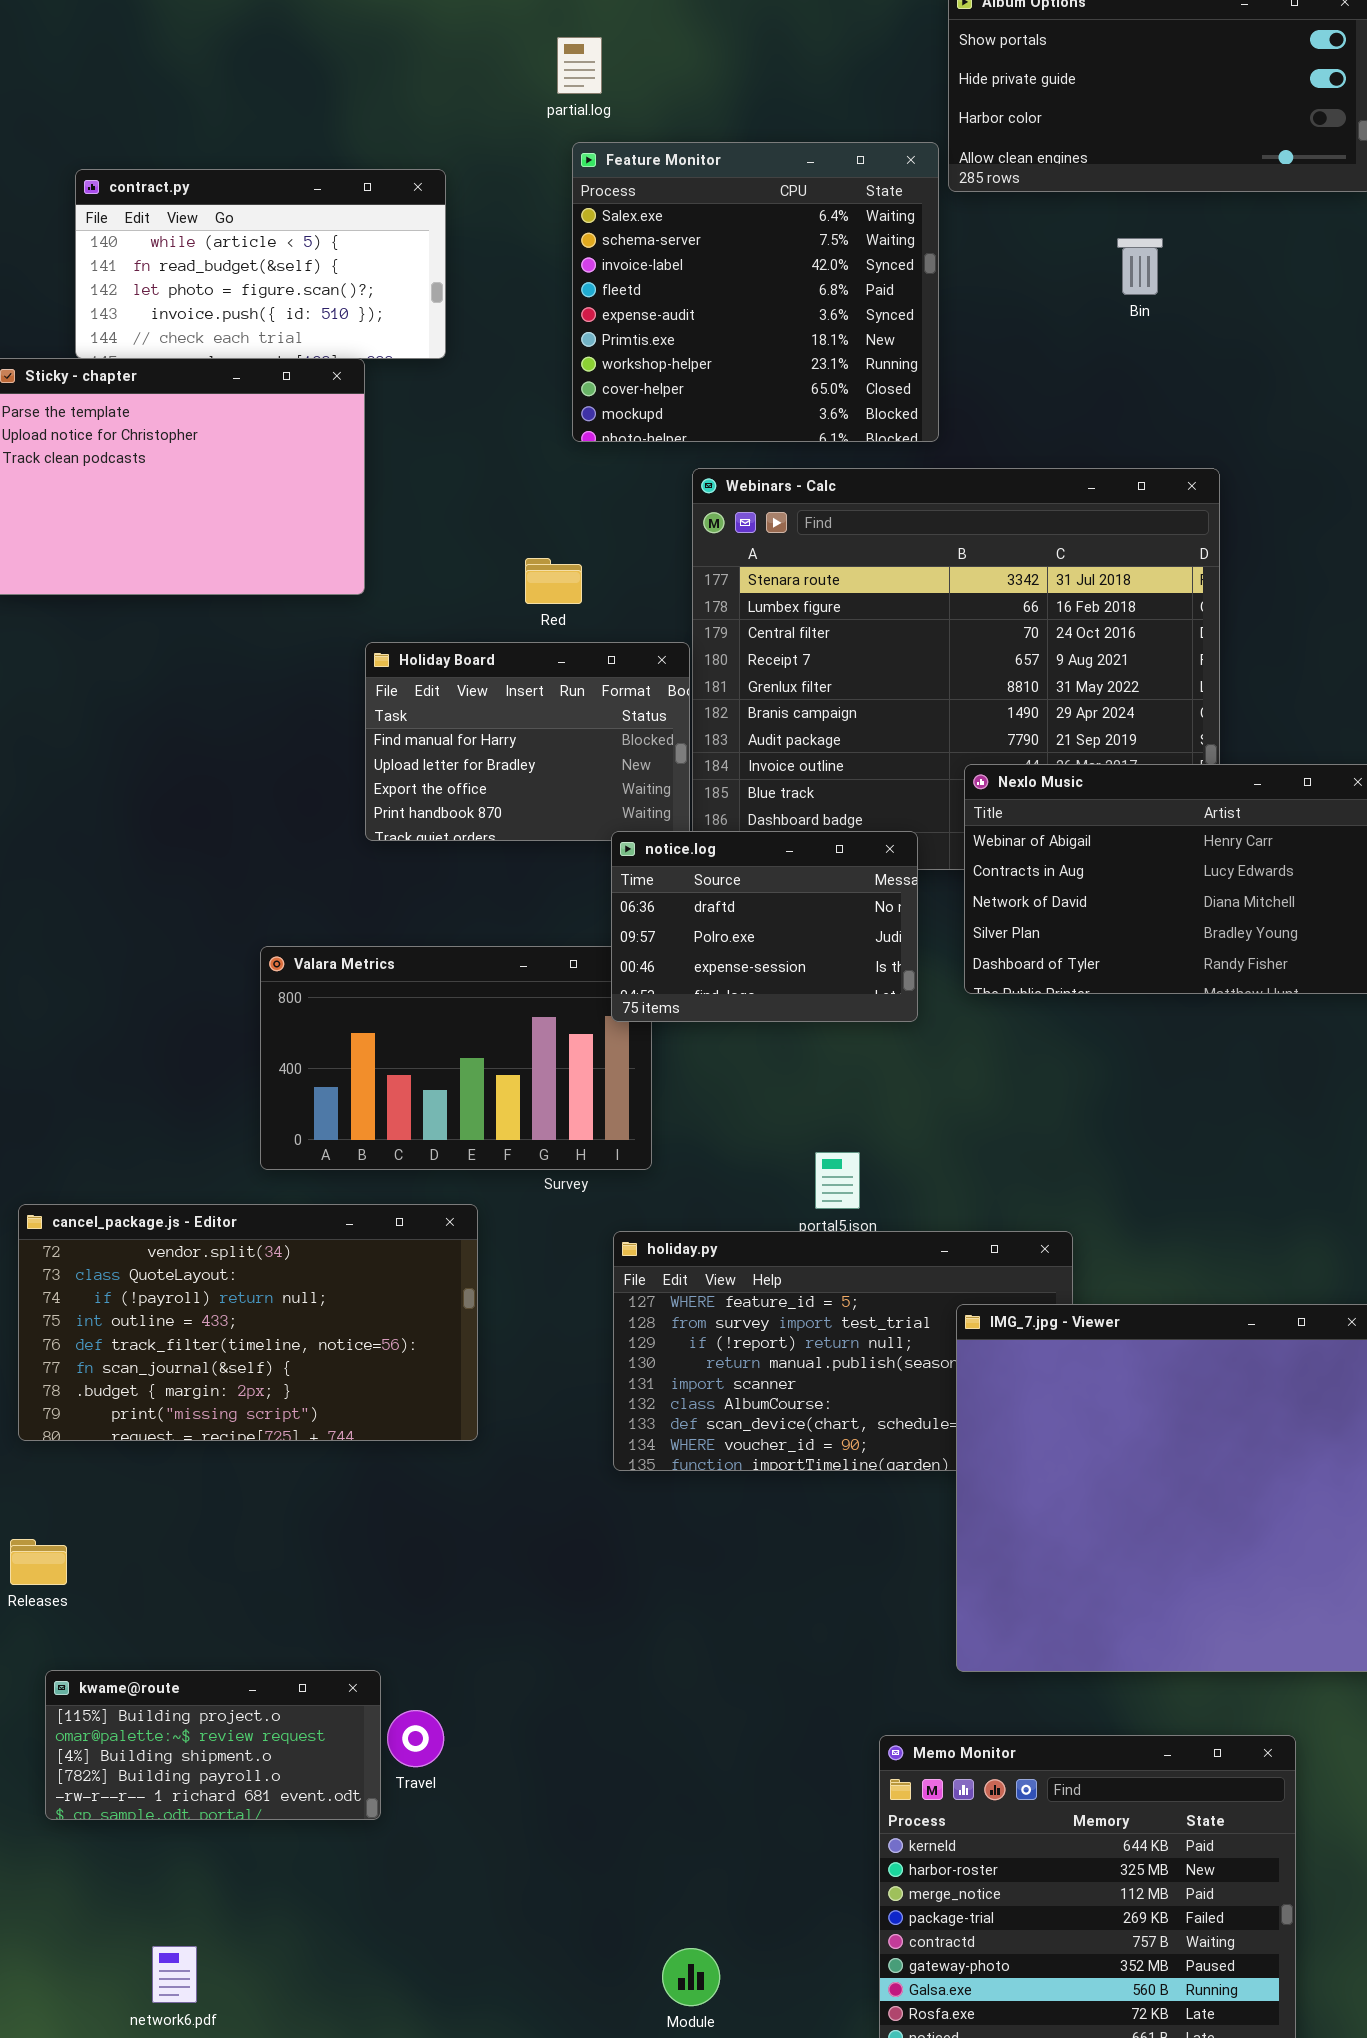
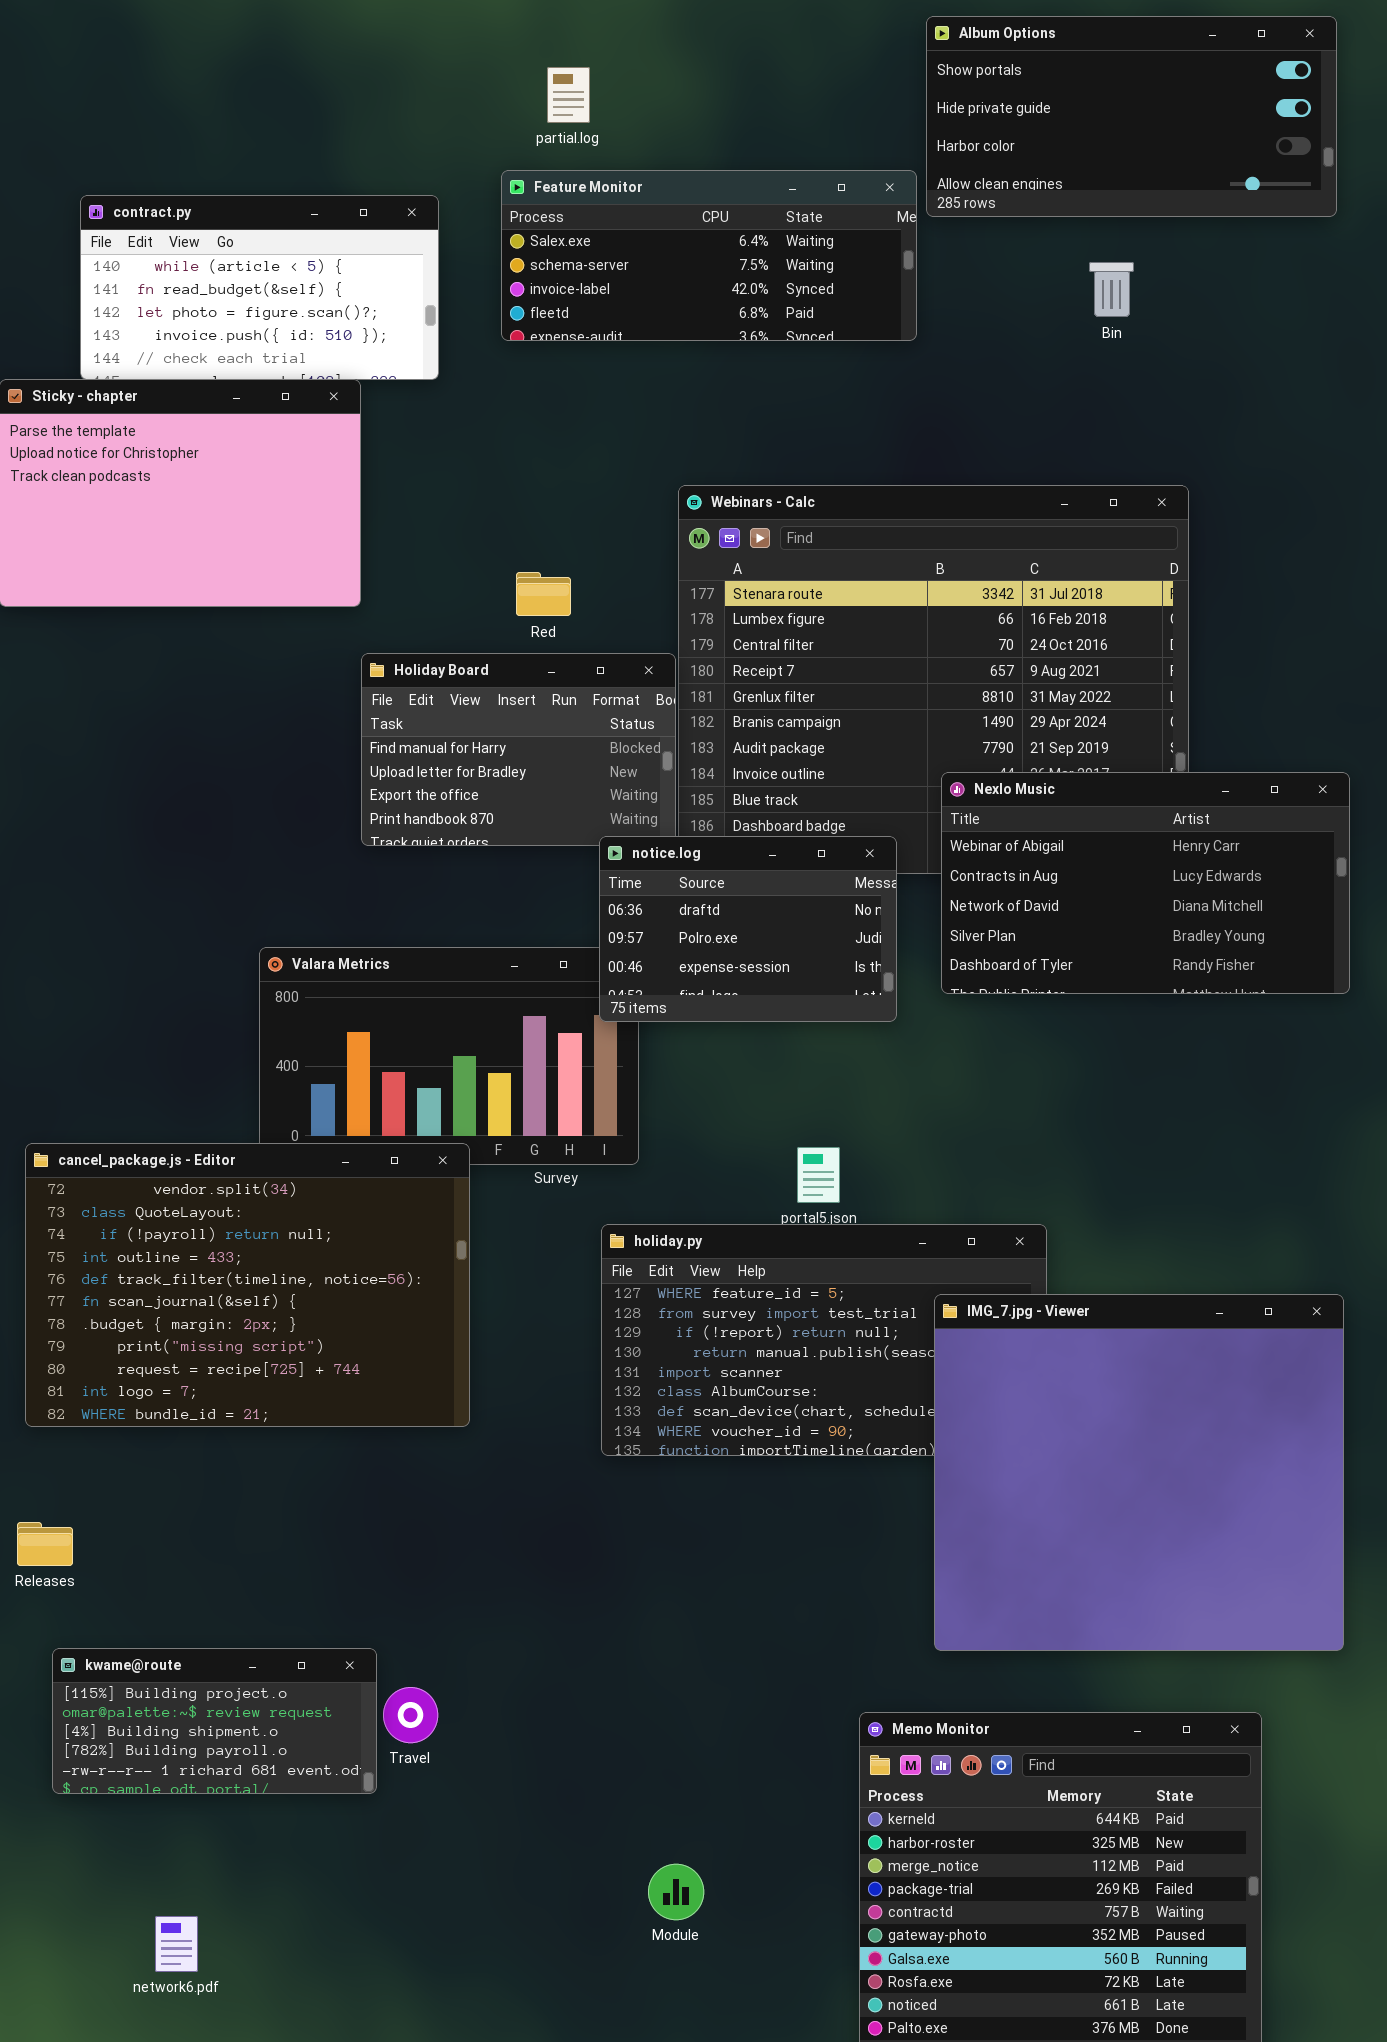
Feature Monitor: [572,142,939,442] -> [501,170,917,341], resized
cancel_package.js - Editor: [18,1204,478,1441] -> [25,1143,470,1427], resized
Module: [662,1948,720,2006] -> [648,1864,704,1920], moved

